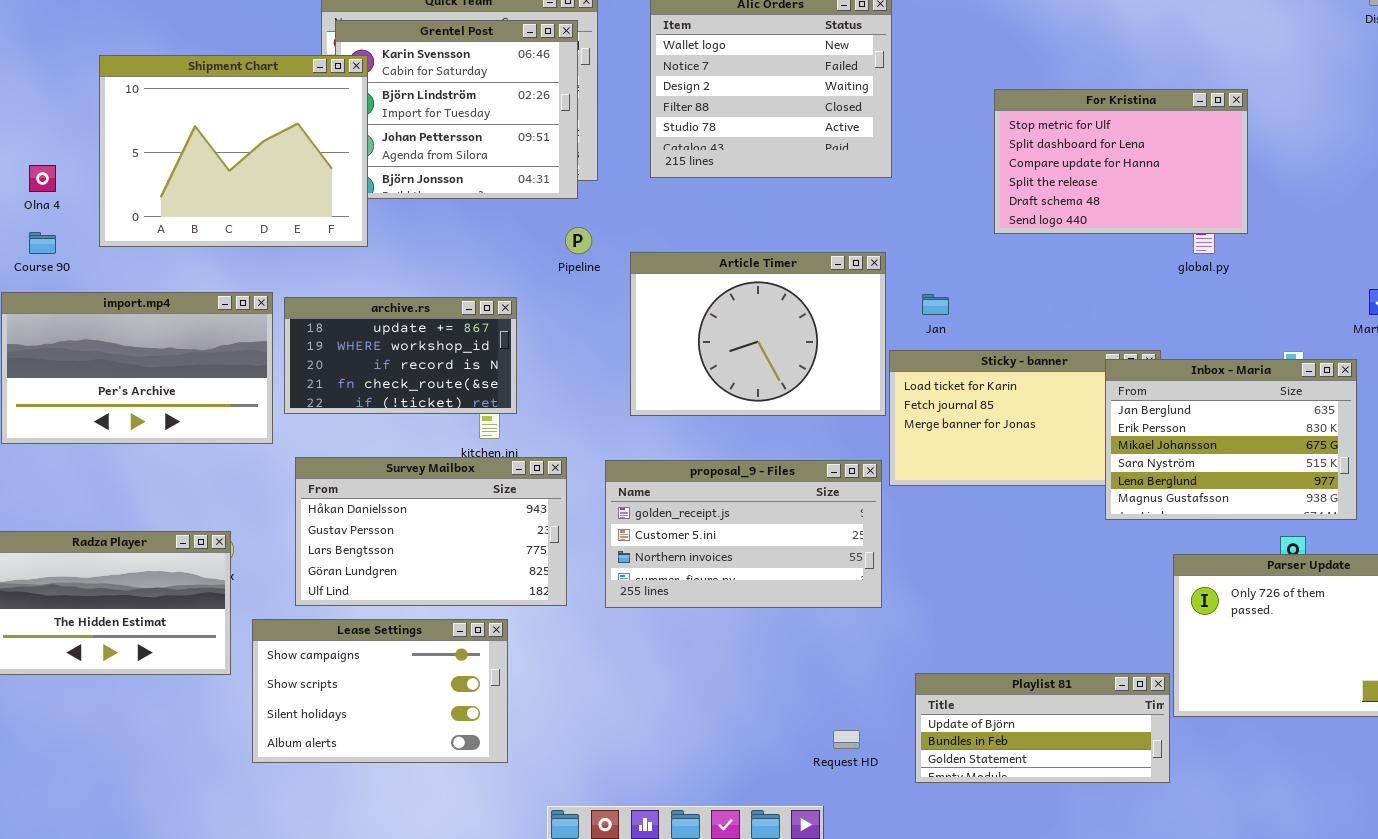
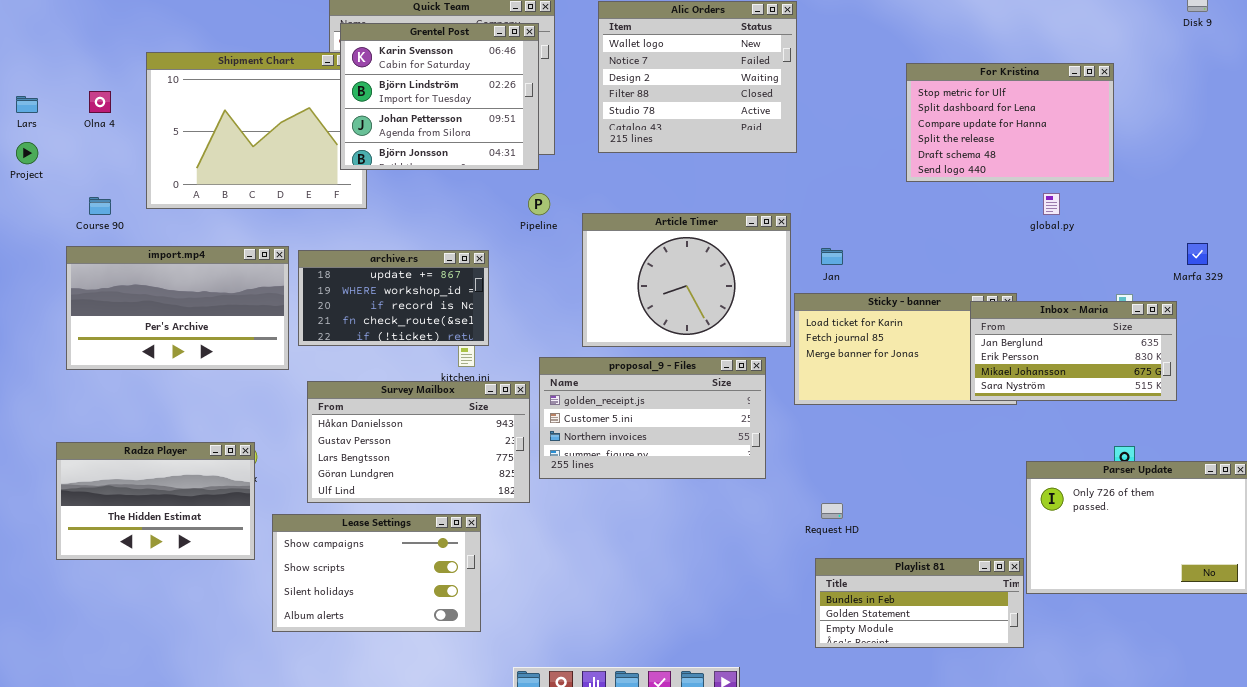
Grentel Post: [335,20,578,199] -> [340,23,539,170], raised
For Kristina: [994,89,1248,234] -> [906,63,1114,182], moved
Olna 4: [29,165,56,192] -> [89,91,111,113], moved
Inbox - Maria: [1105,359,1357,520] -> [970,301,1177,401], resized
proposal_9 - Files: [605,460,882,608] -> [539,357,766,479], moved
Playlist 81: [915,673,1170,783] -> [815,558,1024,648], scrolled down 1 row
Request HD: [833,730,860,749] -> [821,503,843,519], moved

